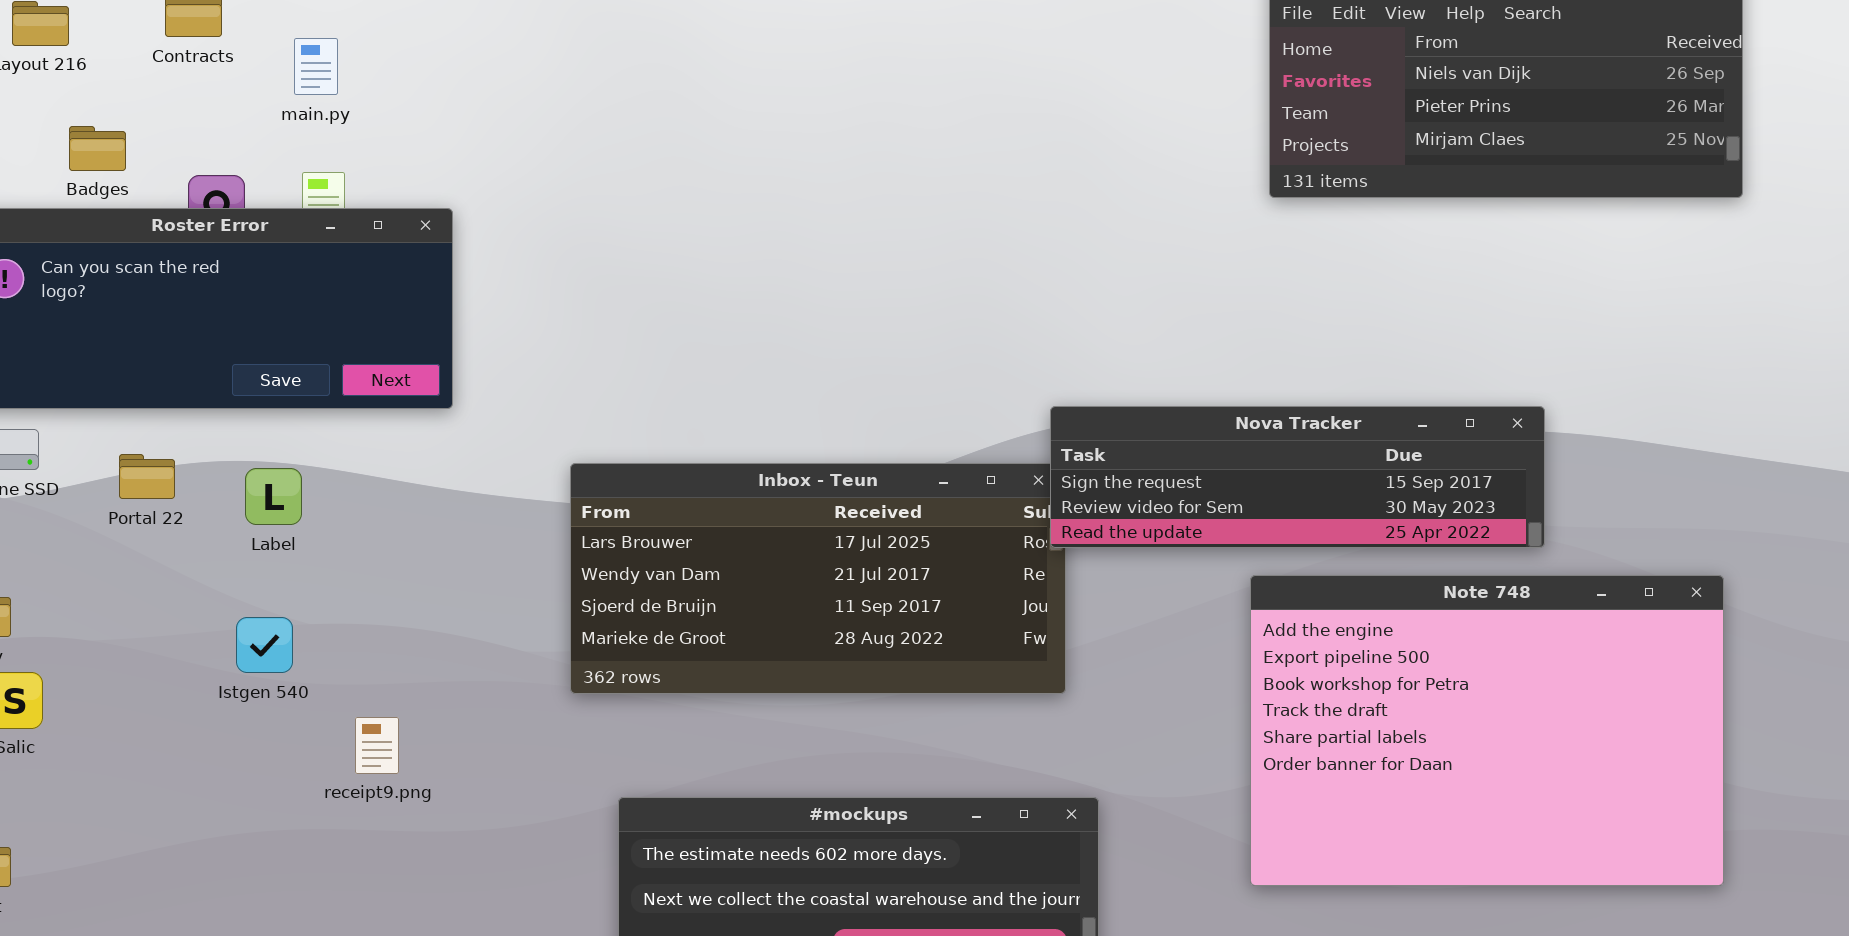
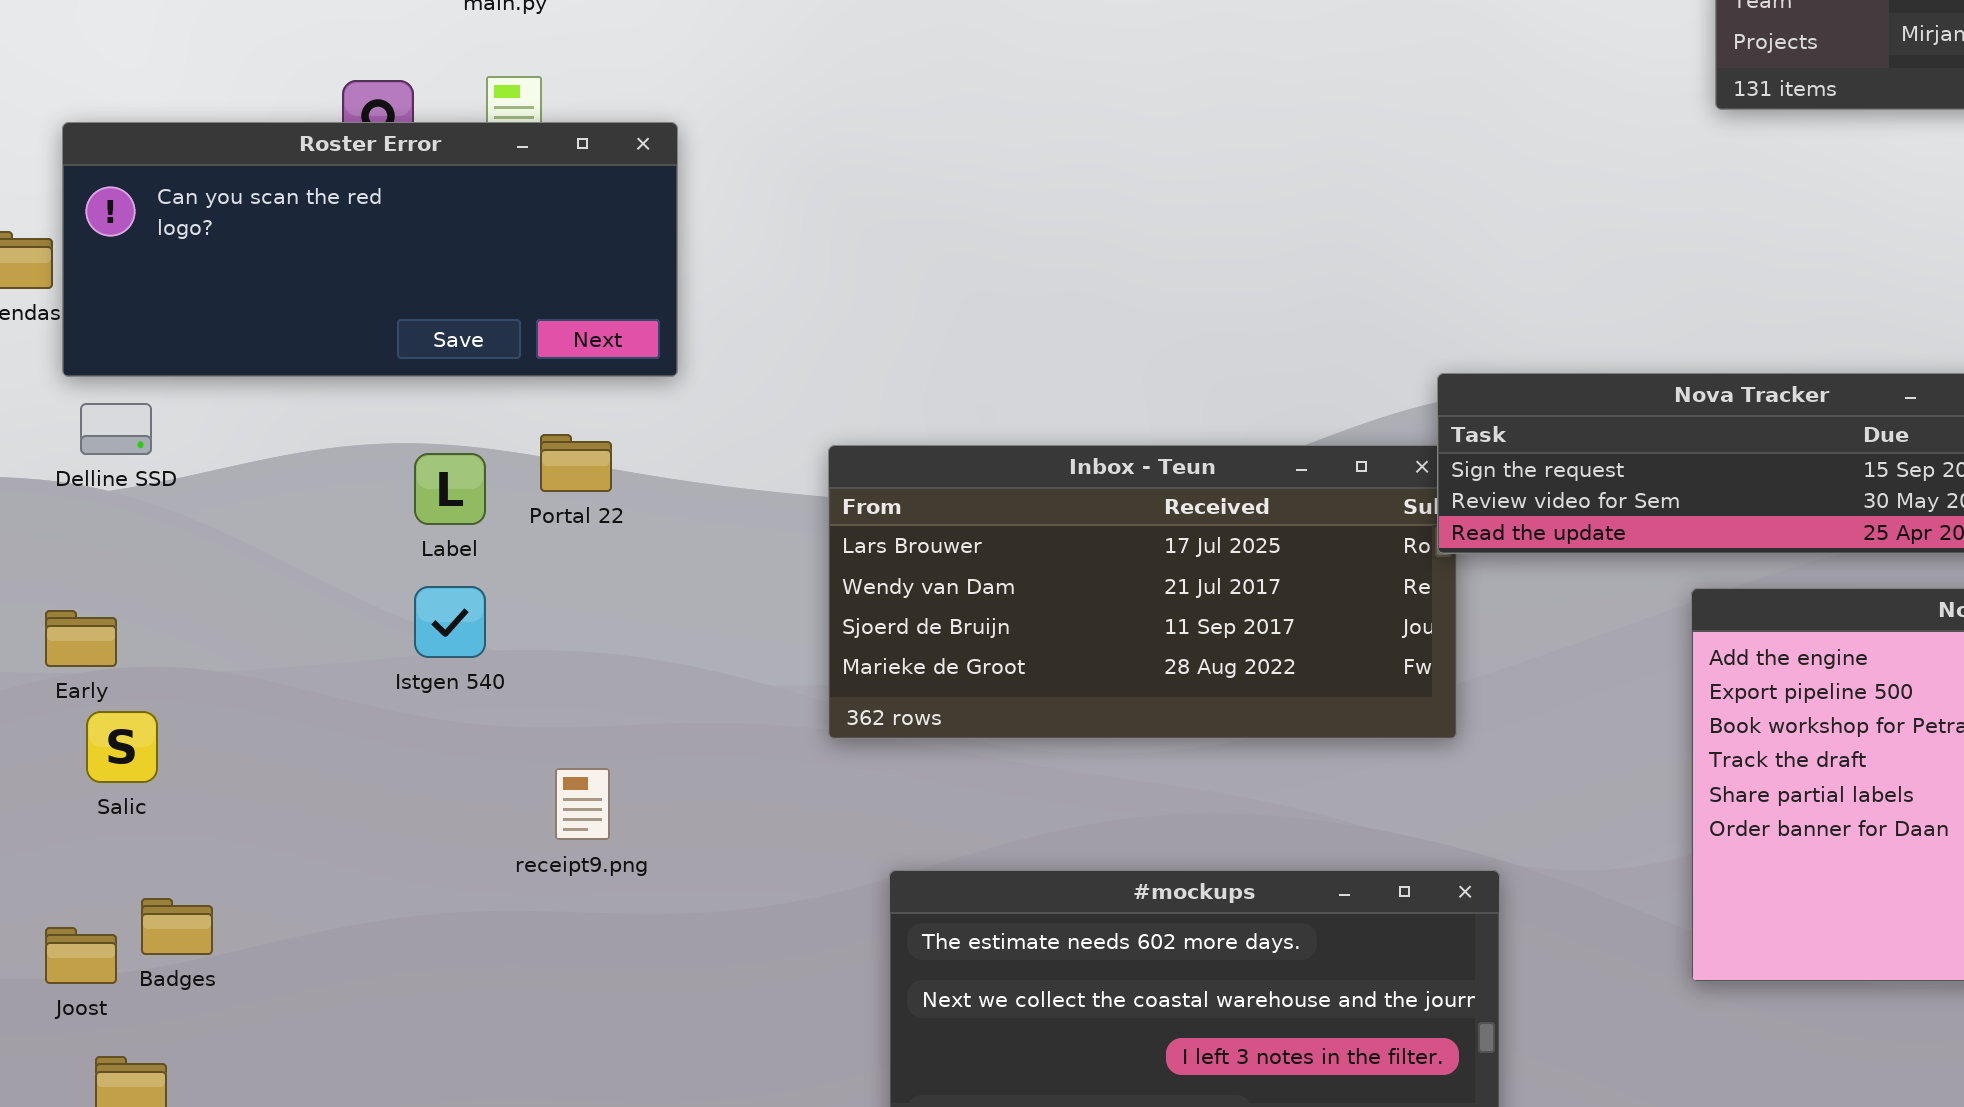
Badges: [69,126,126,171] -> [141,898,213,955], moved
Portal 22: [119,454,175,499] -> [540,434,612,492], moved
Istgen 540: [236,617,293,673] -> [414,586,486,658], moved

